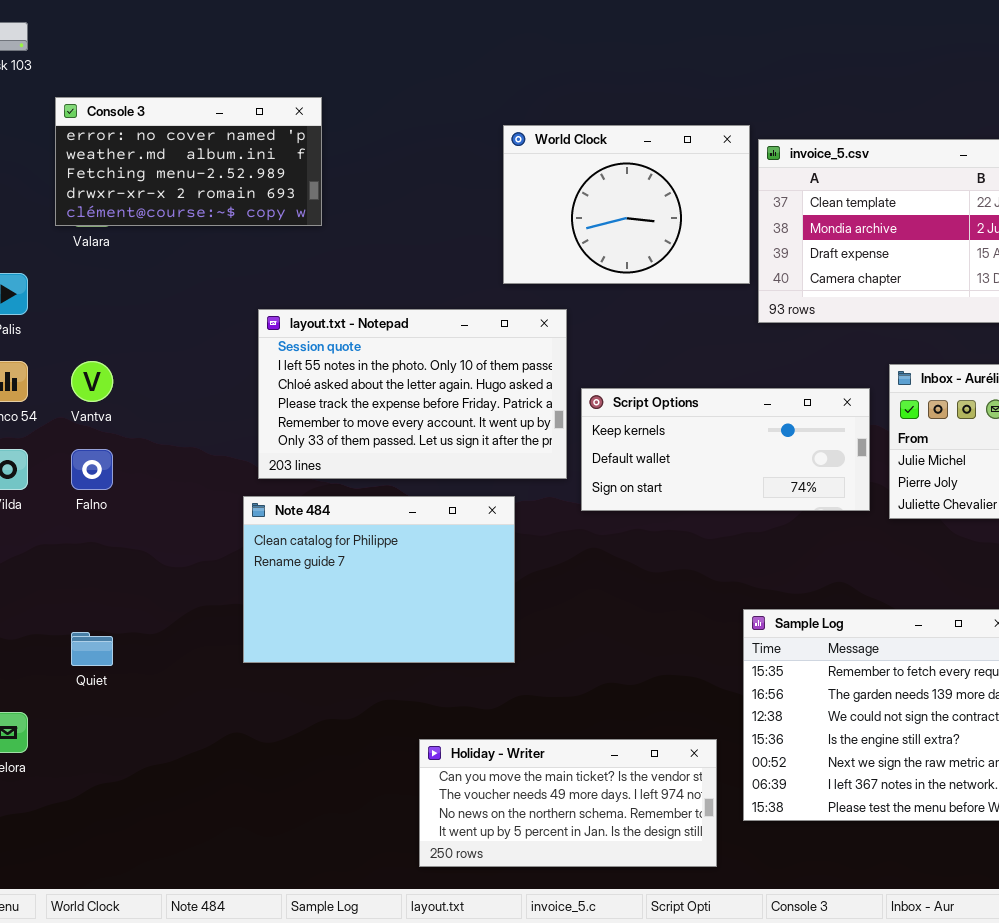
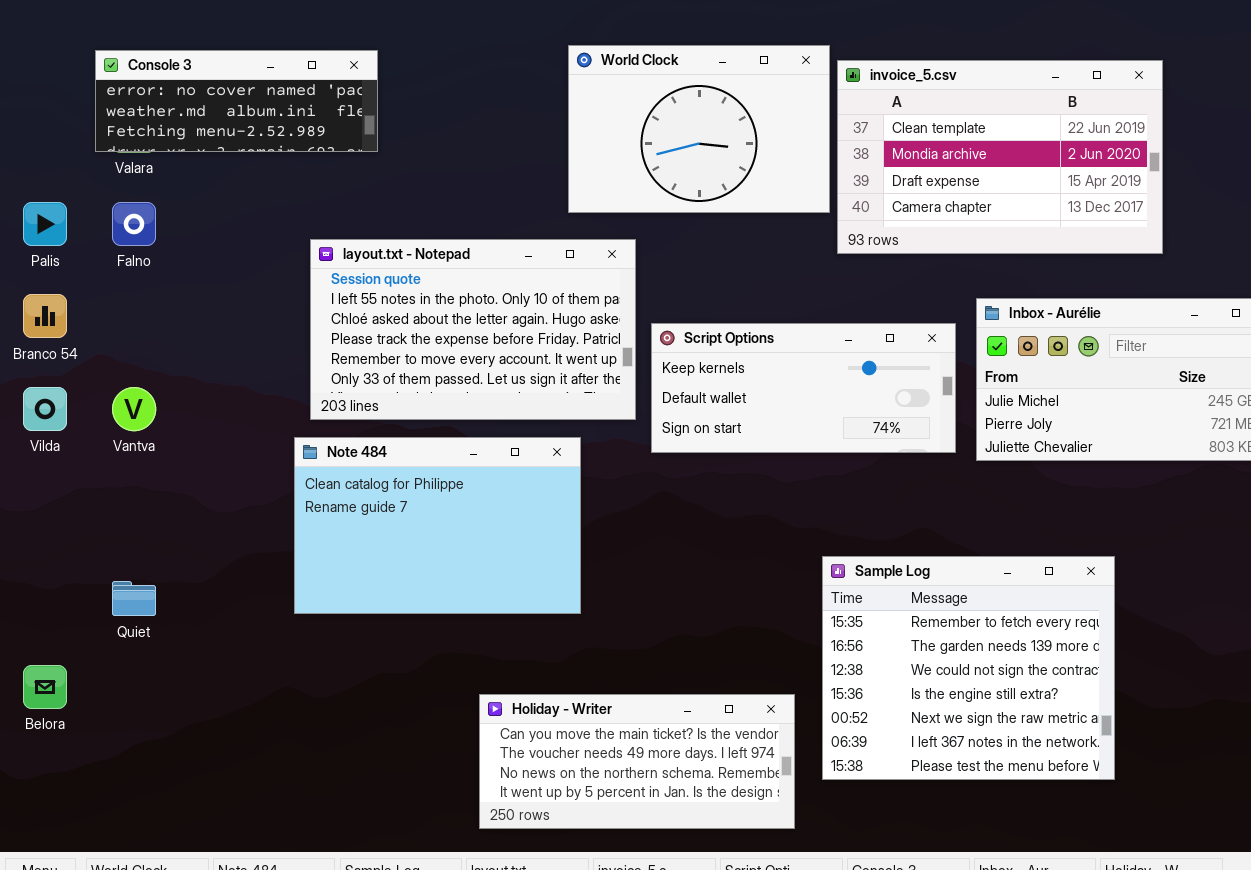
Console 3: [55,97,322,226] -> [95,50,378,152], resized
Vantva: [71,361,113,402] -> [112,387,156,431], moved
Falno: [71,449,113,490] -> [112,202,156,246], moved

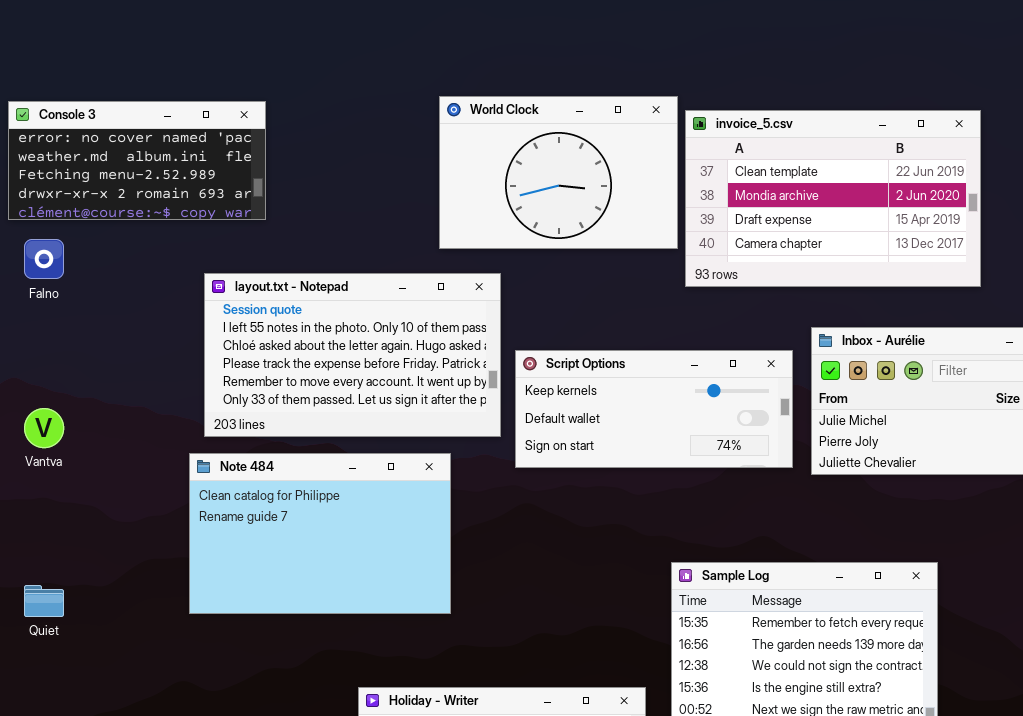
Console 3: [95,50,378,152] -> [8,101,266,220], resized

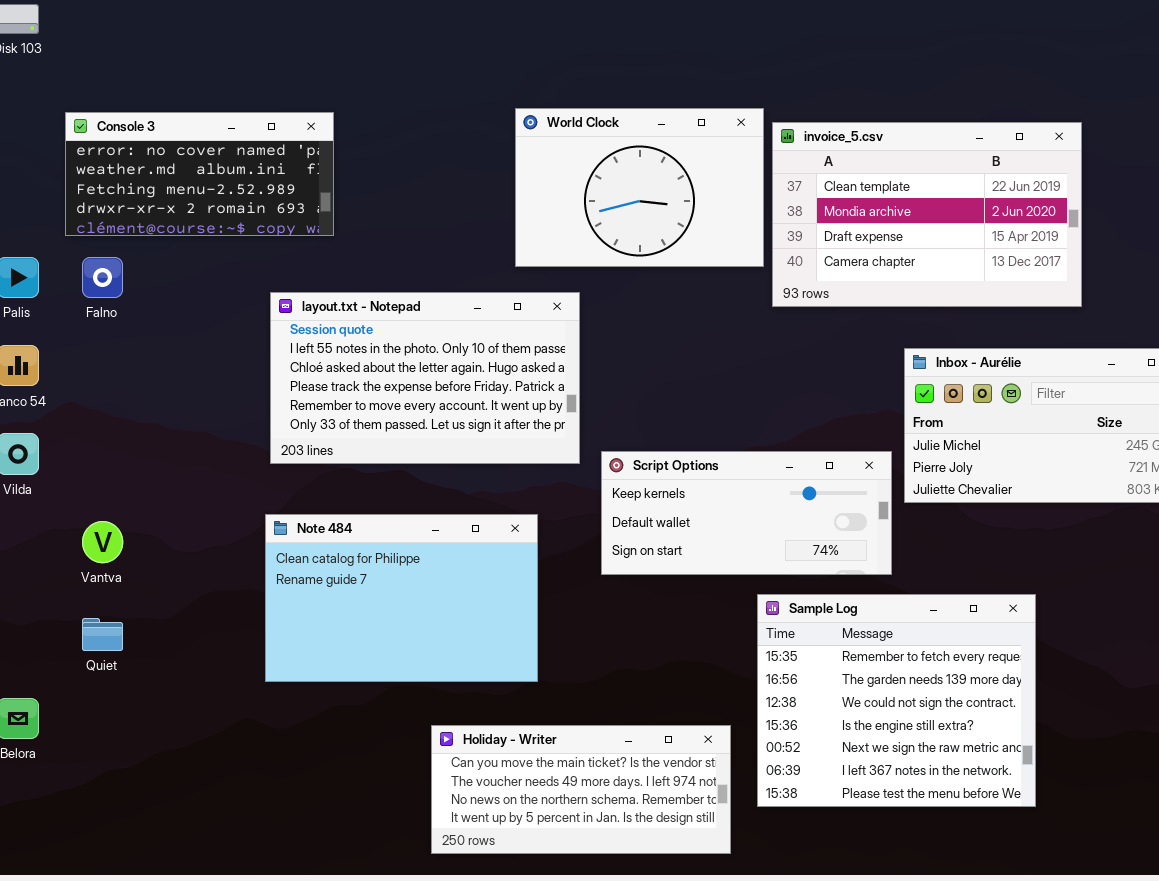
Script Options: [515,350,793,468] -> [601,451,892,575], moved
Vantva: [24,408,64,448] -> [82,521,123,563], moved
Note 484: [189,453,451,614] -> [265,514,538,682], moved

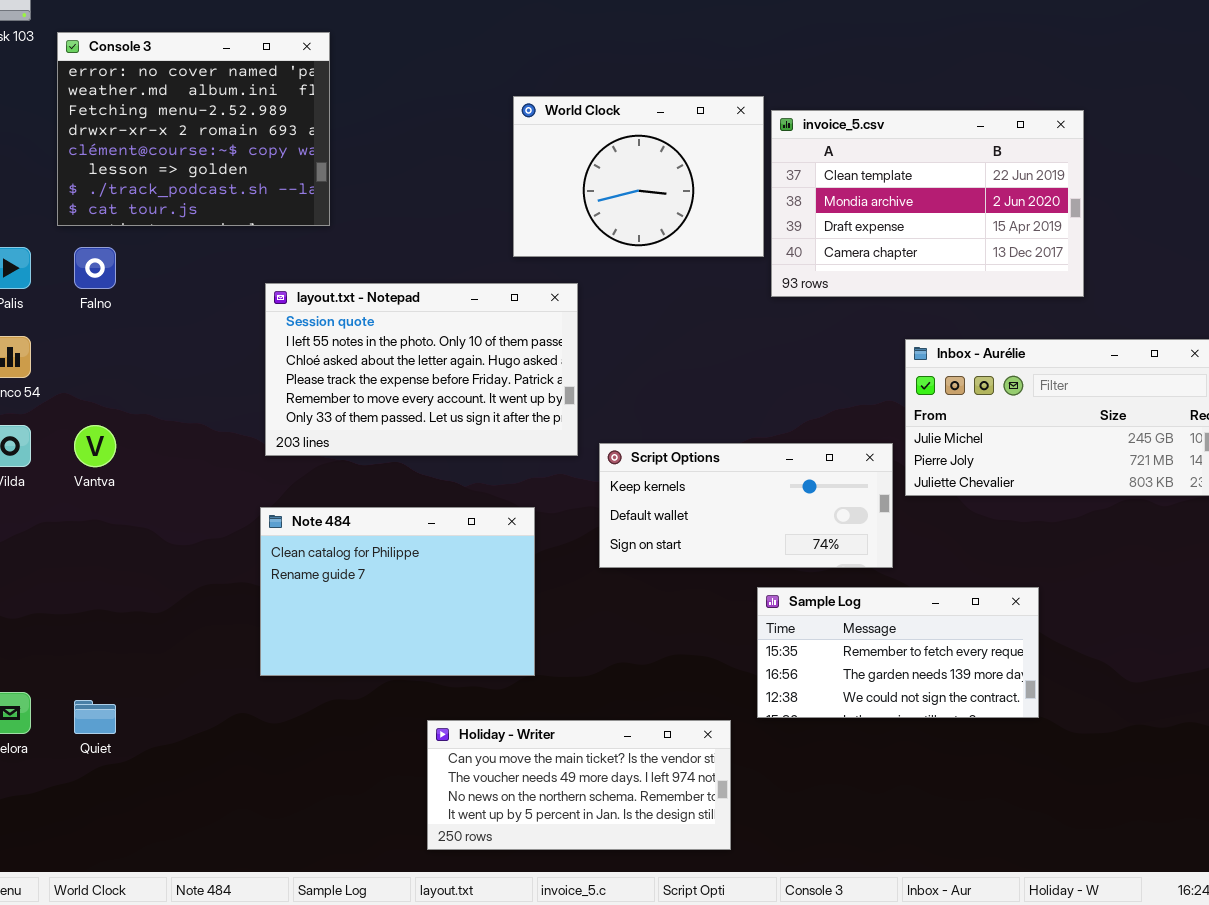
Console 3: [65,112,334,236] -> [57,32,330,226], resized
Vantva: [82,521,123,563] -> [74,425,116,467], moved
Sample Log: [757,594,1036,807] -> [757,587,1039,718], resized
Quiet: [82,618,123,651] -> [74,700,116,734], moved

